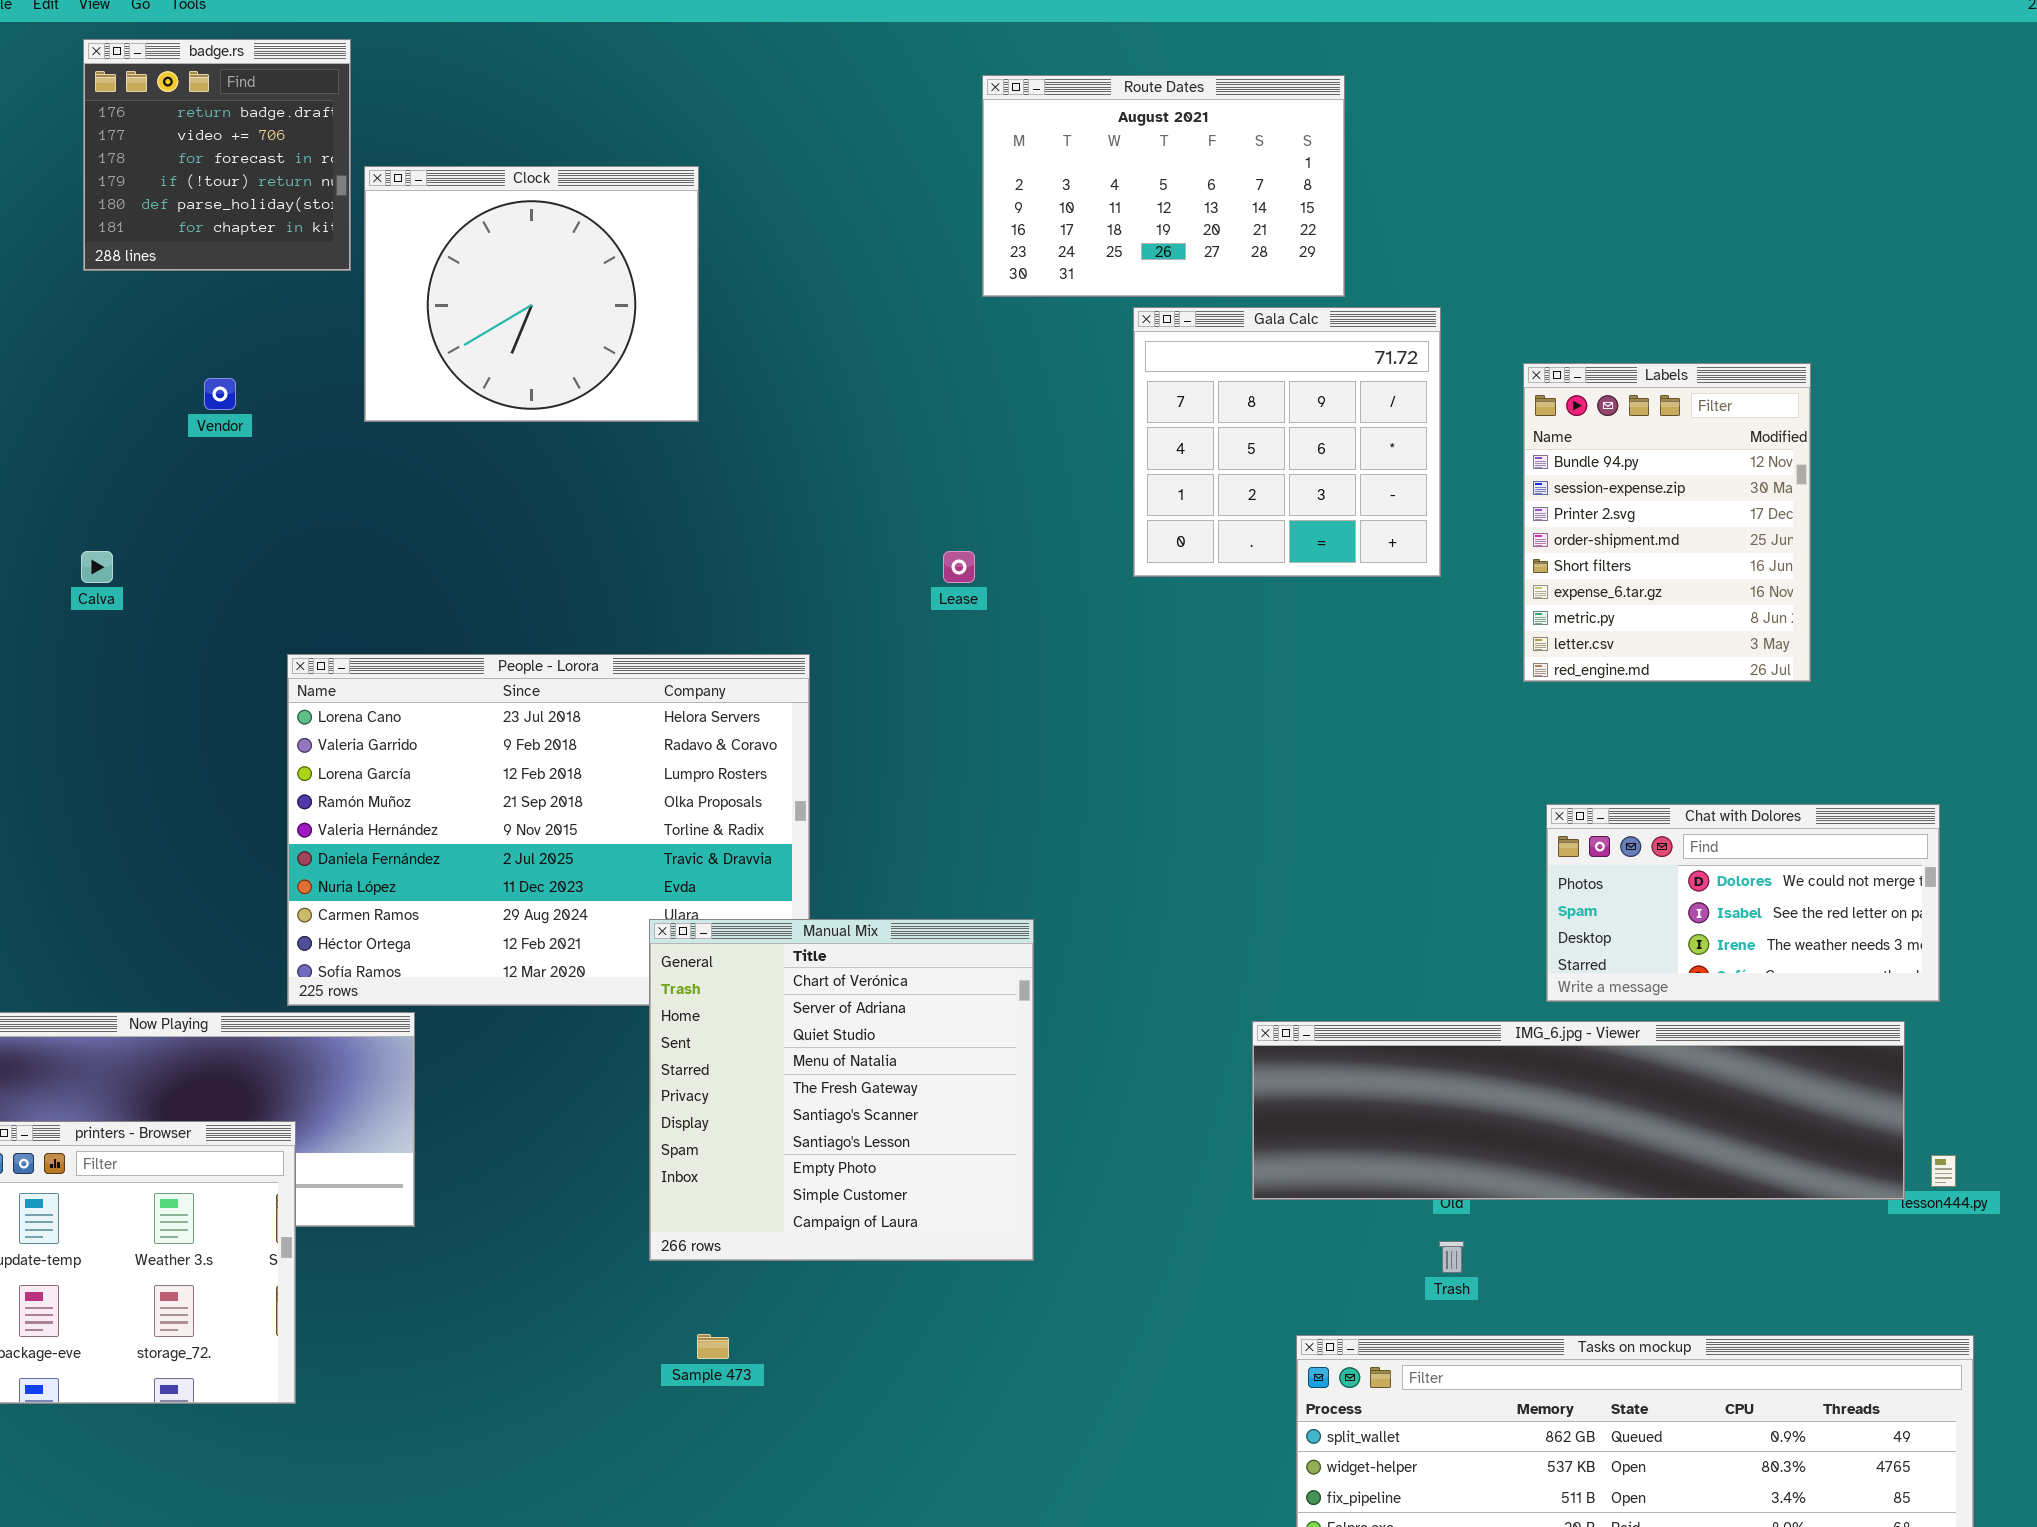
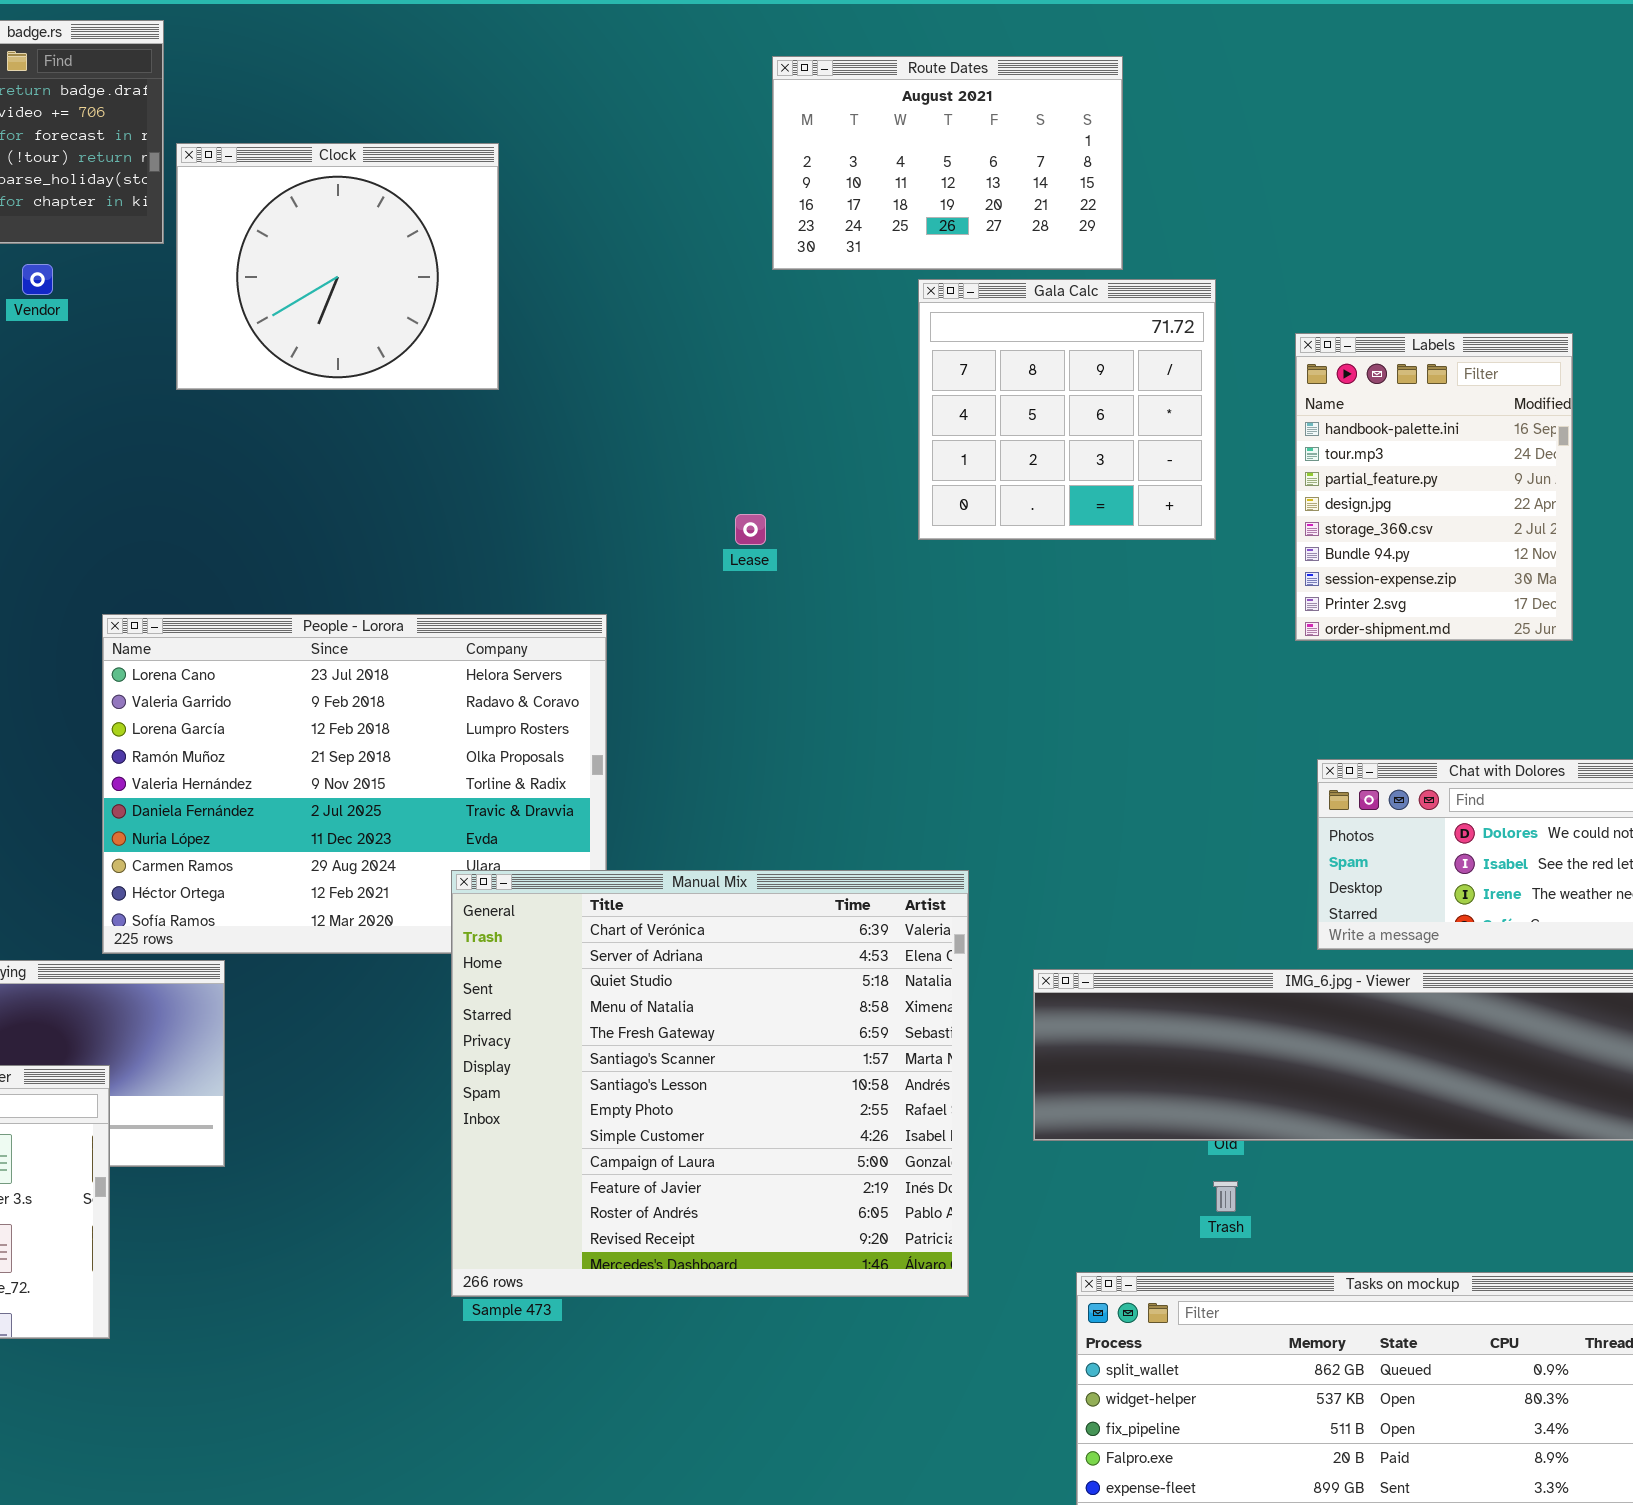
Labels: [1523,363,1811,682] -> [1295,333,1573,641], scrolled up 5 rows
Vendor: [204,378,236,410] -> [22,264,53,295], moved
Manual Mix: [649,919,1034,1261] -> [451,870,969,1297], resized

